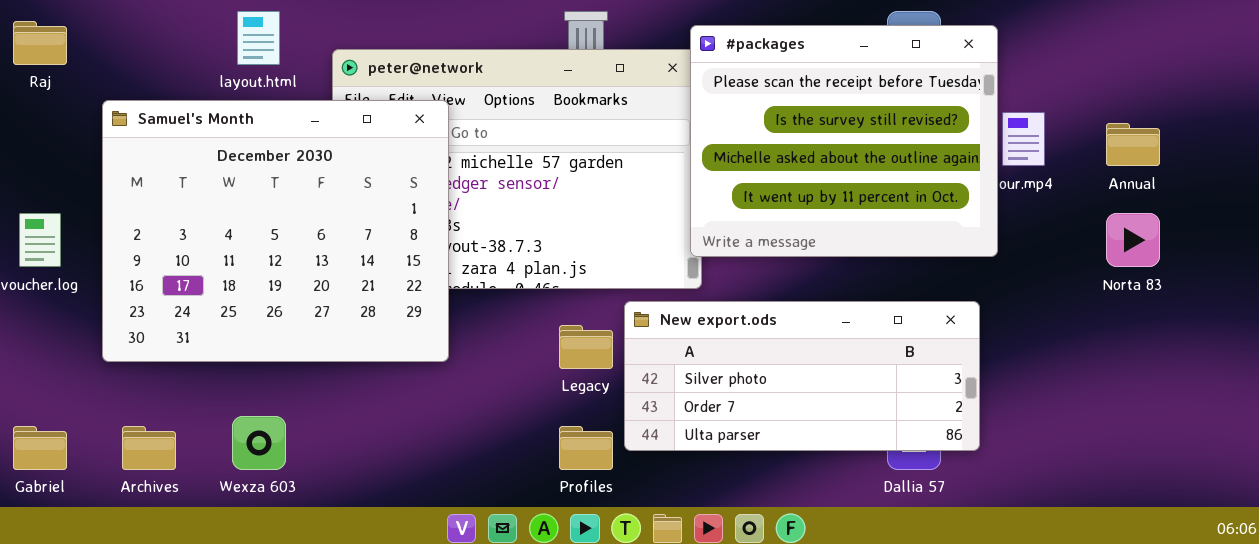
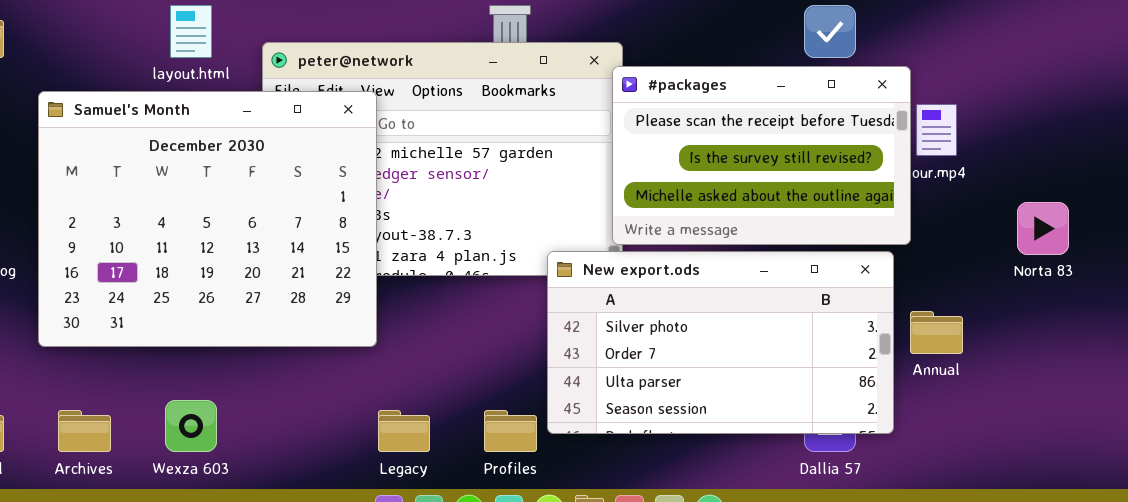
#packages: [690,25,998,257] -> [612,66,911,245], resized
Annual: [1106,123,1160,166] -> [910,311,963,354], moved
New export.ods: [624,301,980,451] -> [547,251,894,434], resized
Legacy: [559,325,613,369] -> [378,410,430,452], moved

